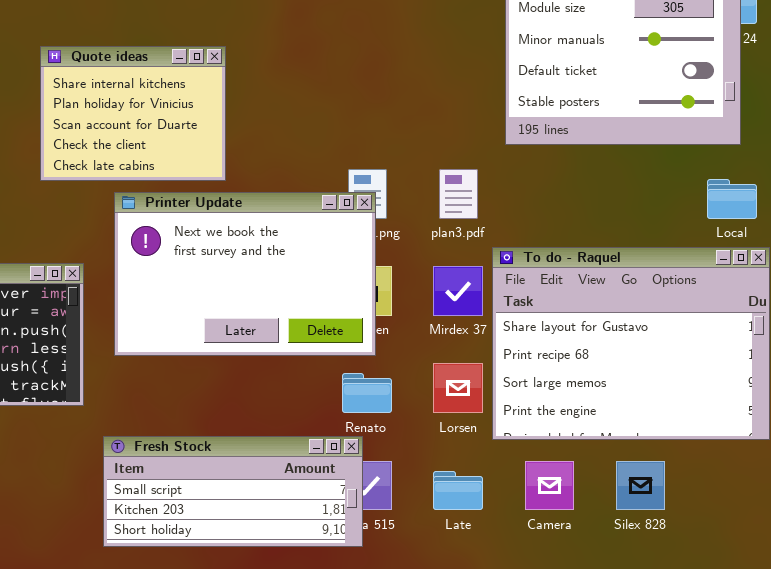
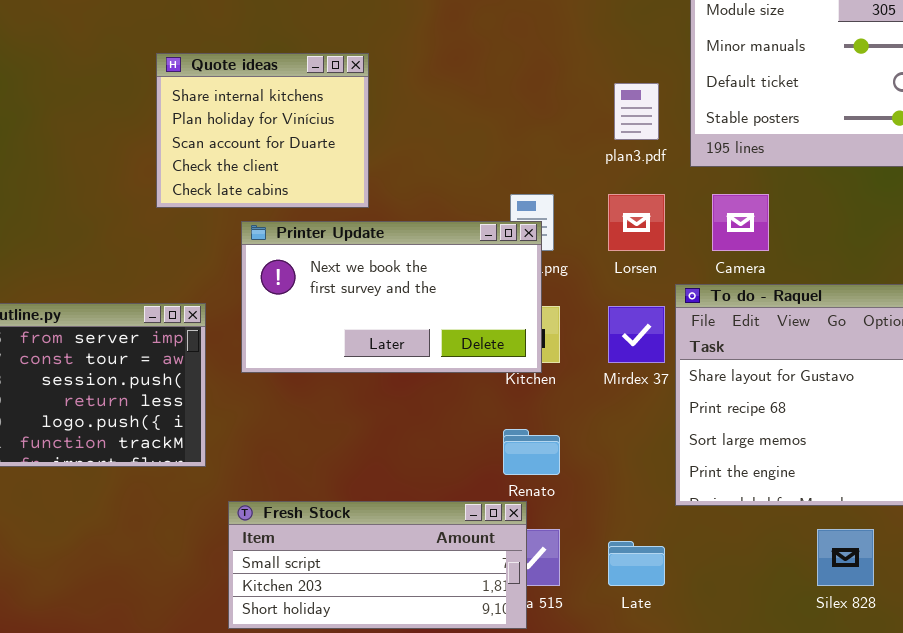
plan3.pdf: [439,169,478,219] -> [614,83,659,140], moved
Printer Update: [114,192,376,356] -> [241,221,542,373], resized
Lorsen: [433,363,483,413] -> [608,194,665,251], moved
Camera: [525,461,574,510] -> [712,194,769,251], moved

